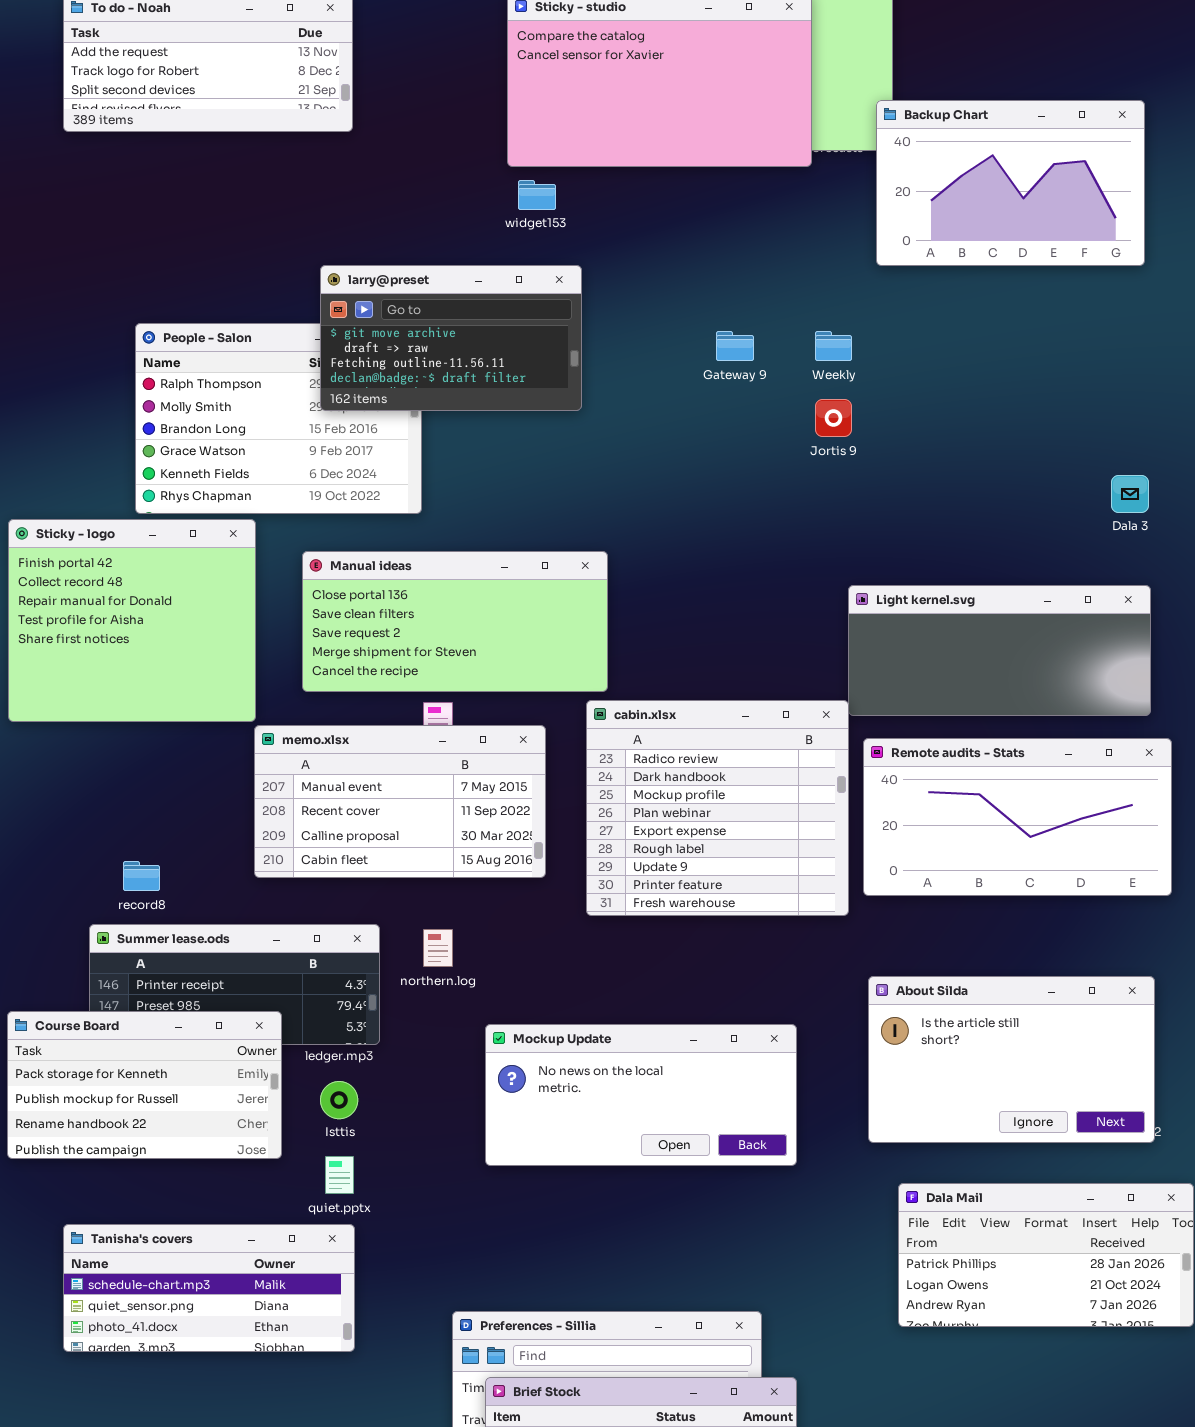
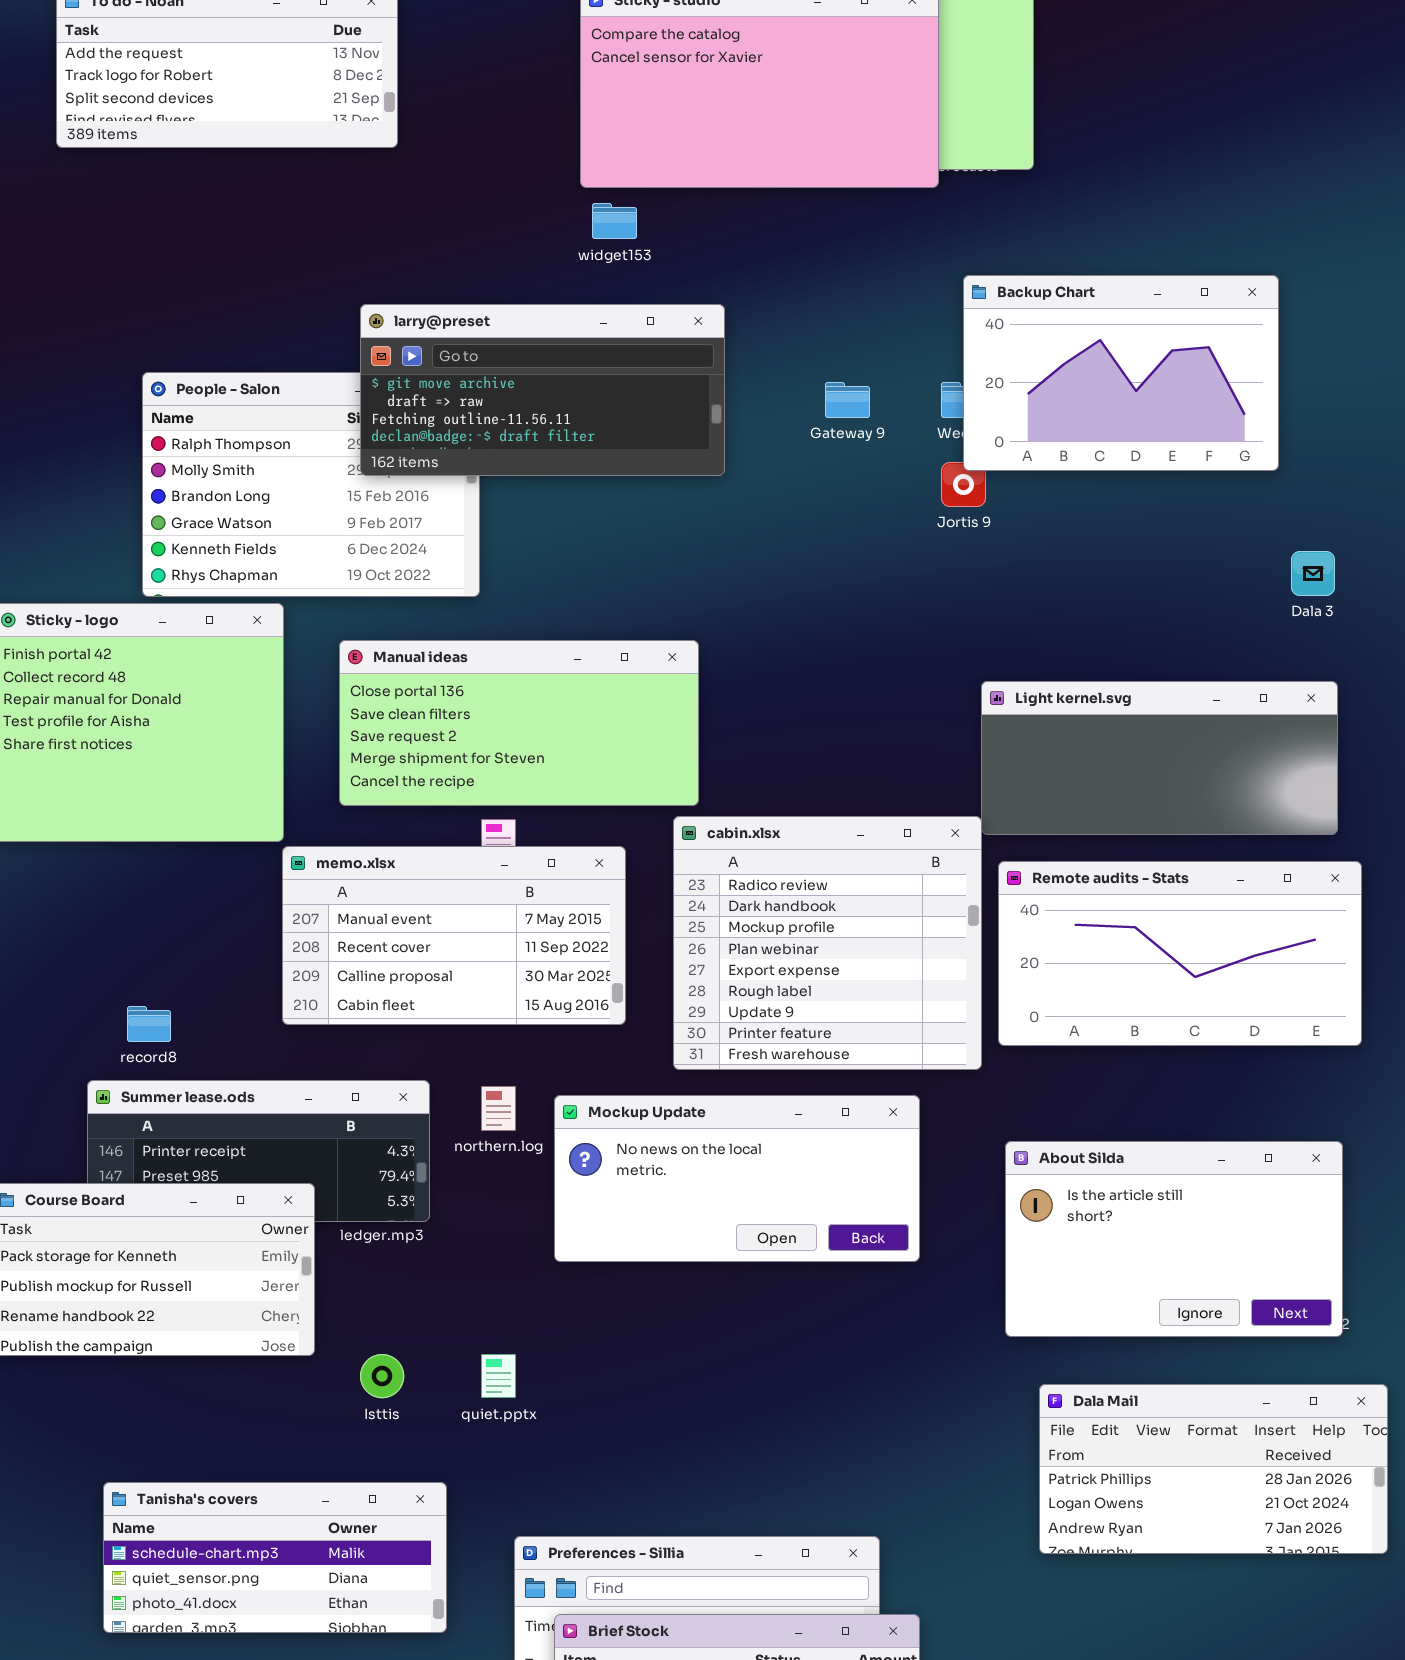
Backup Chart: [876,100,1145,266] -> [963,275,1279,471], moved
larry@preset: [320,265,582,411] -> [360,304,725,476], resized
Mockup Update: [485,1024,797,1166] -> [554,1095,920,1262], moved
Isttis: [320,1081,358,1119] -> [360,1354,404,1398], moved
quiet.pptx: [325,1156,354,1194] -> [481,1354,516,1398], moved
Tanisha's covers: [63,1224,355,1352] -> [103,1482,447,1633], moved

